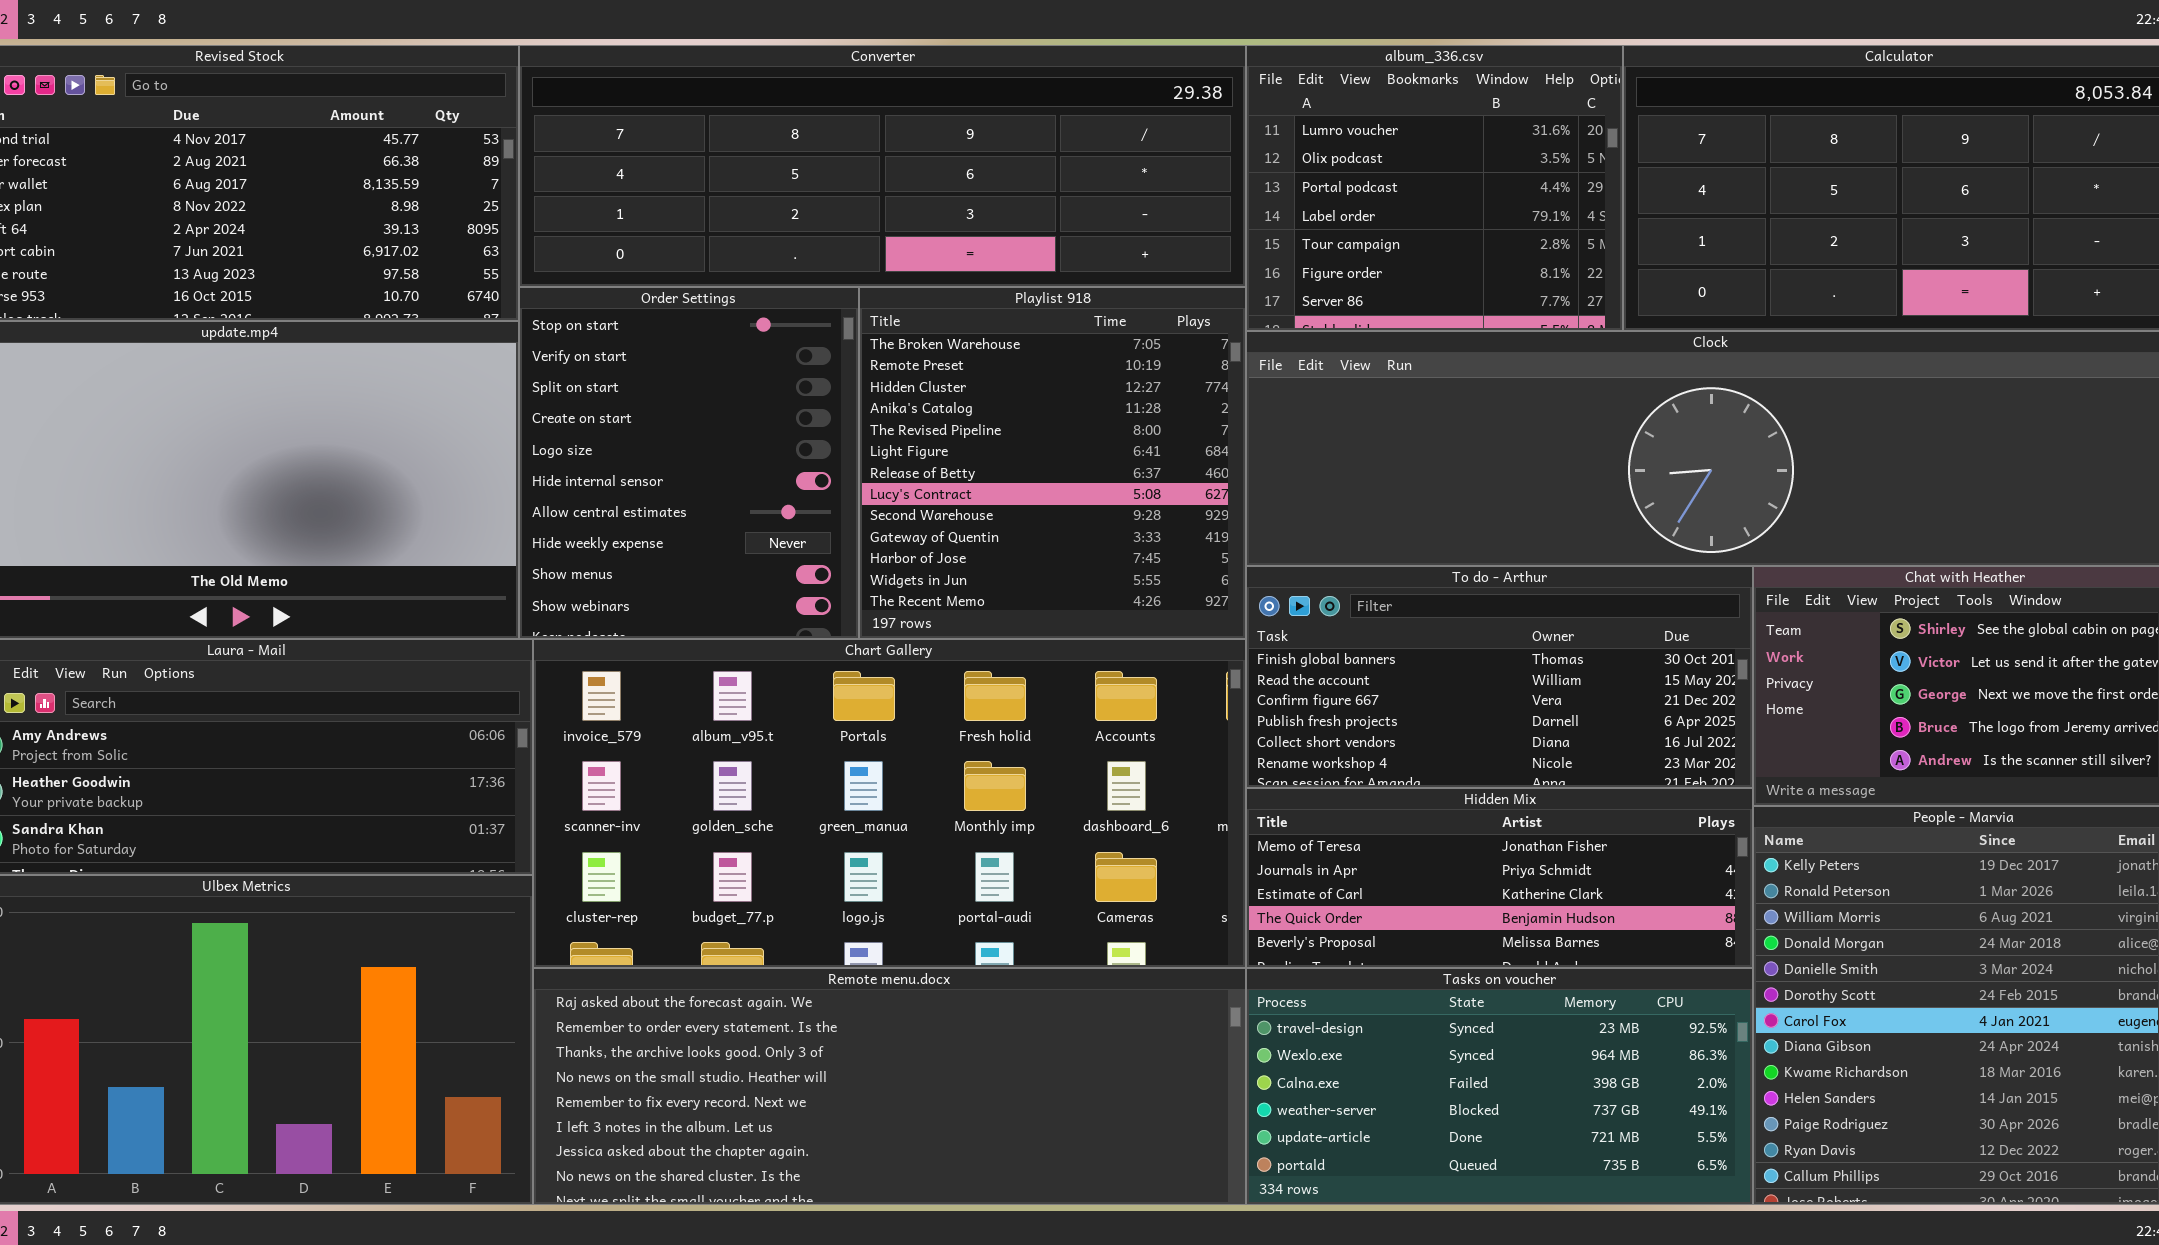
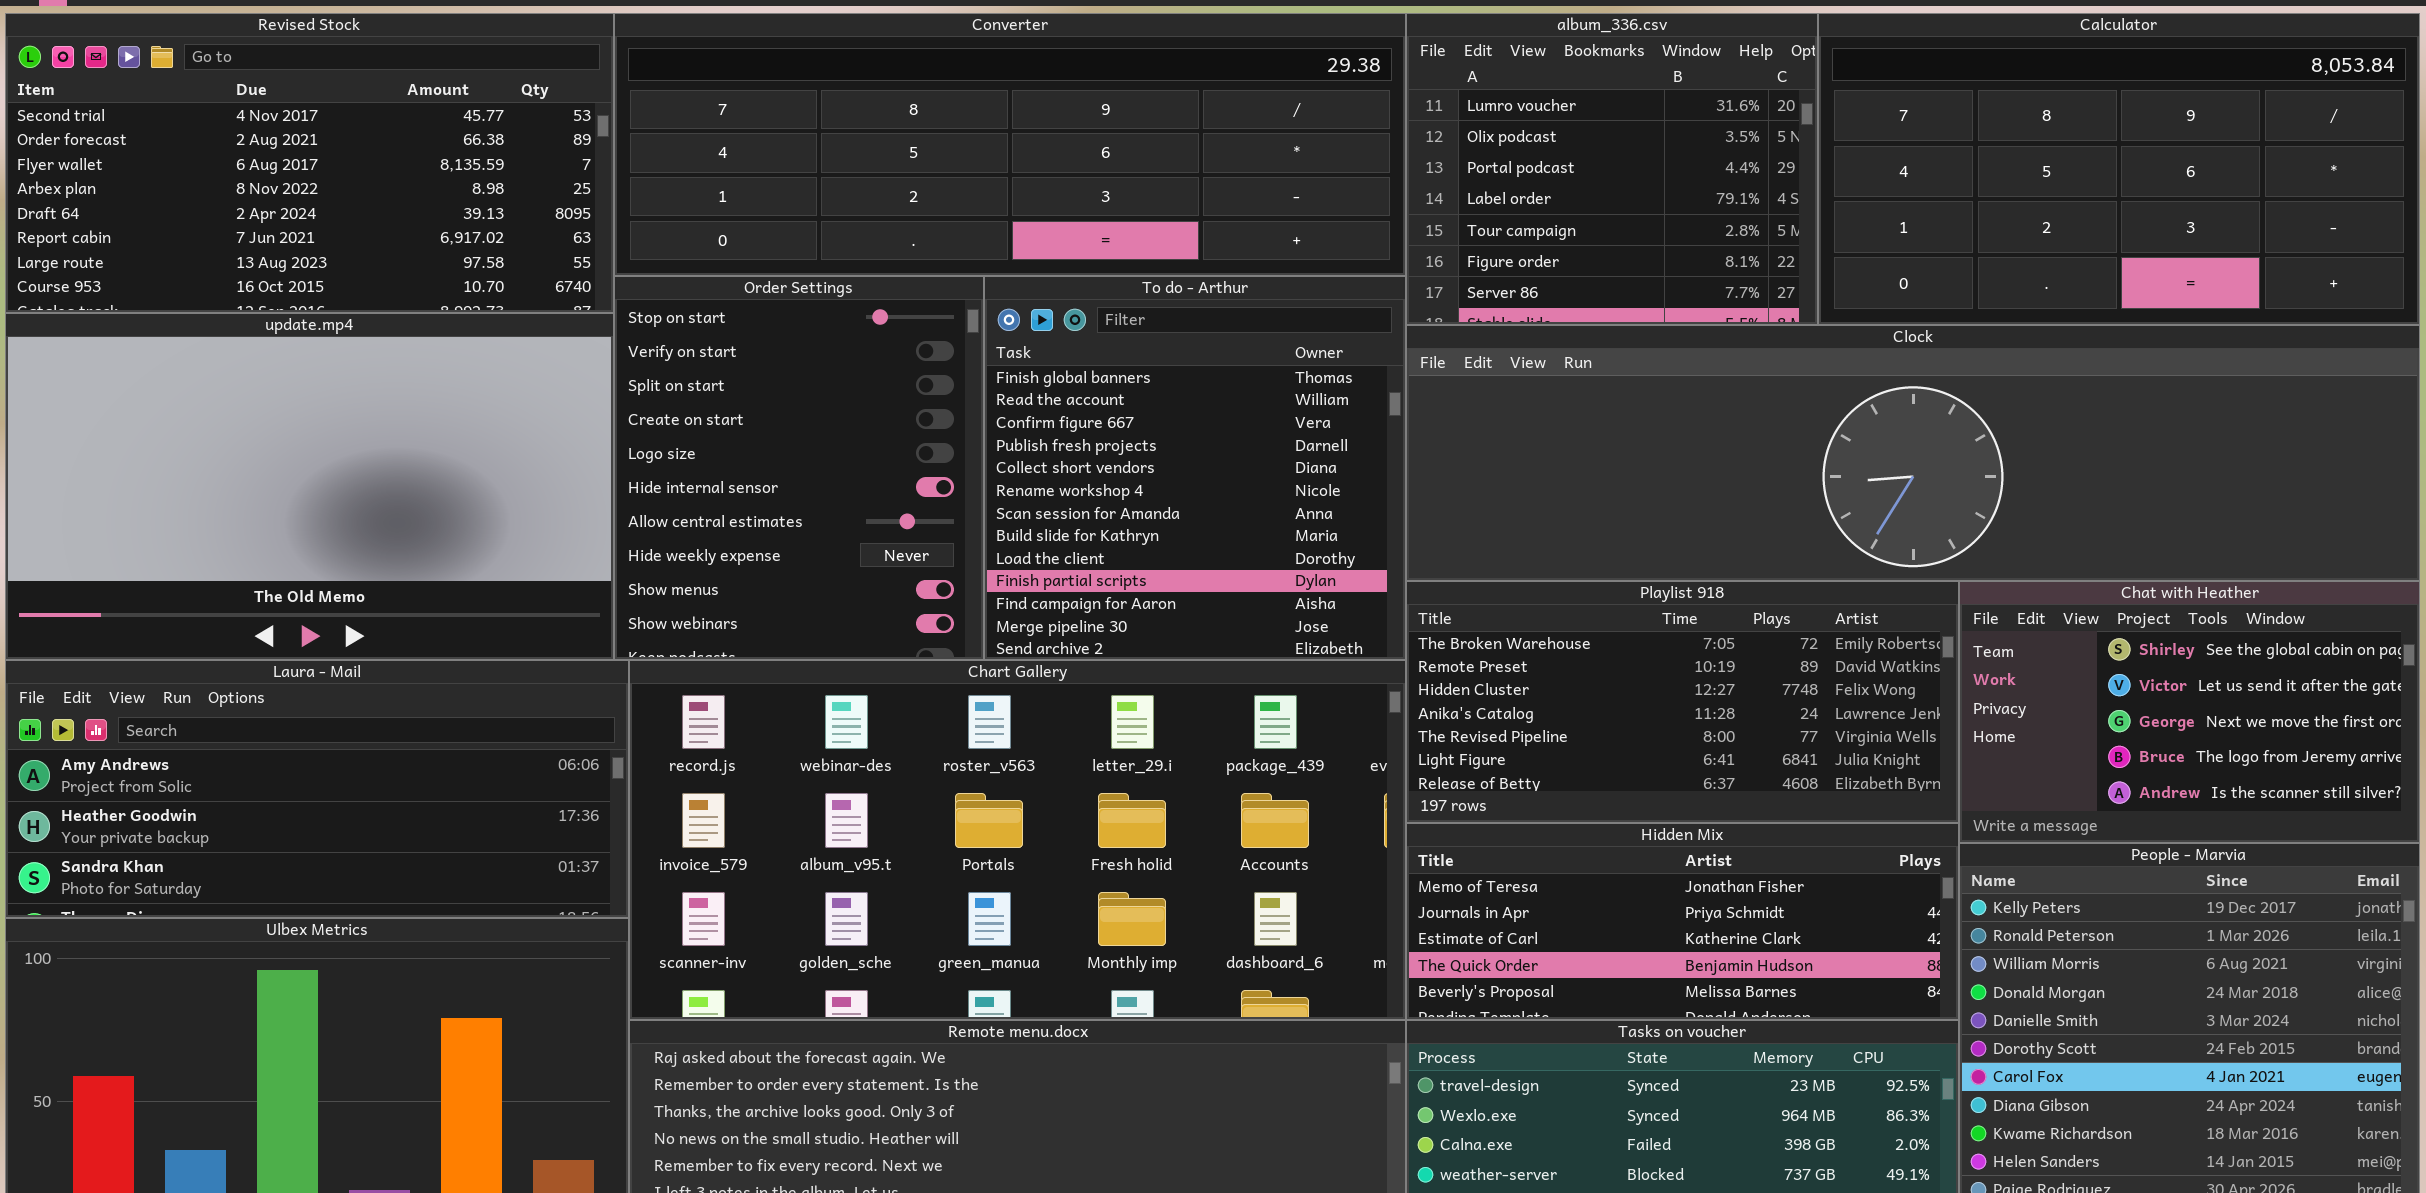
Playlist 918: [859,287,1246,639] -> [1406,581,1959,823], moved, resized
To do - Arthur: [1246,566,1753,788] -> [984,276,1406,660], moved, resized
Chart Gallery: [533,639,1246,968] -> [629,660,1406,1020], scrolled up 1 row

